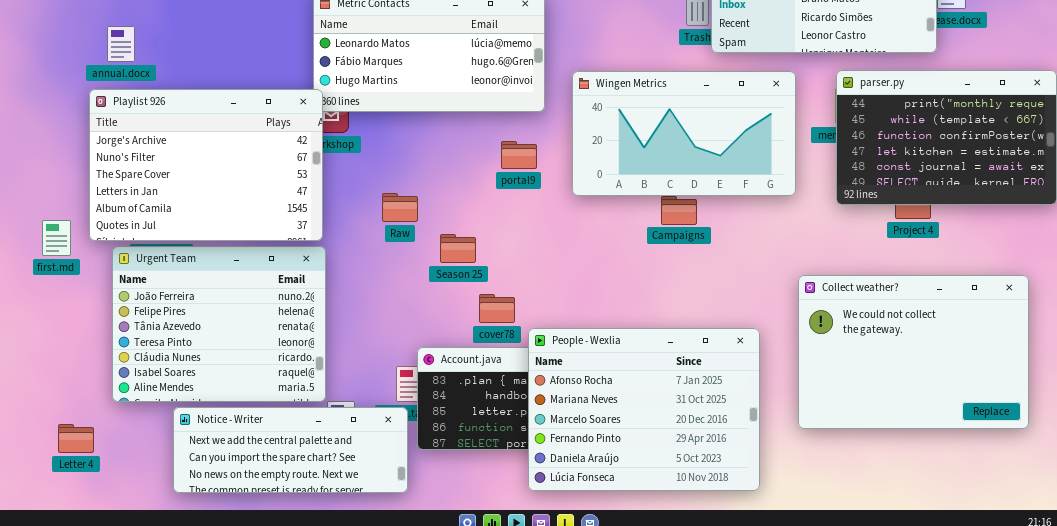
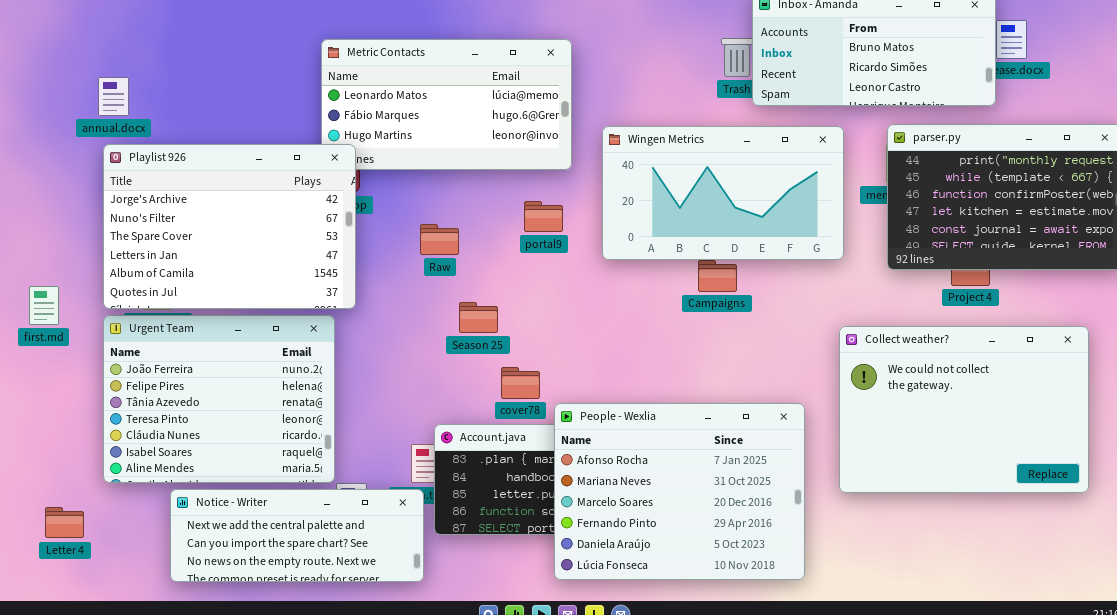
Playlist 926: [89,89,323,241] -> [103,144,356,309], moved
Raw: [382,193,418,222] -> [420,224,459,255], moved
Collect weather?: [798,275,1029,429] -> [839,326,1089,493], moved

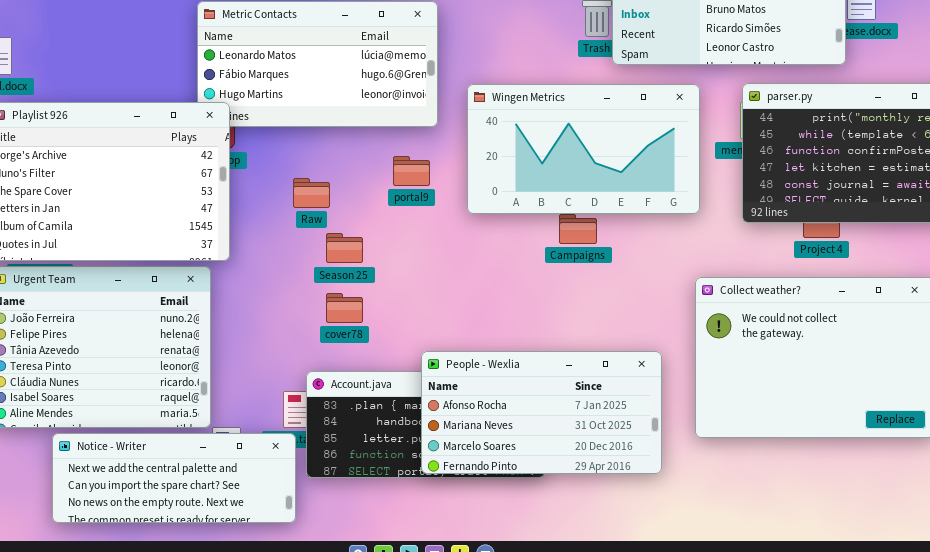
Season 25: [459,302,498,333] -> [326,233,363,263], moved
cover78: [501,367,540,399] -> [326,293,363,323], moved
People - Wexlia: [554,403,805,580] -> [421,351,662,474], resized

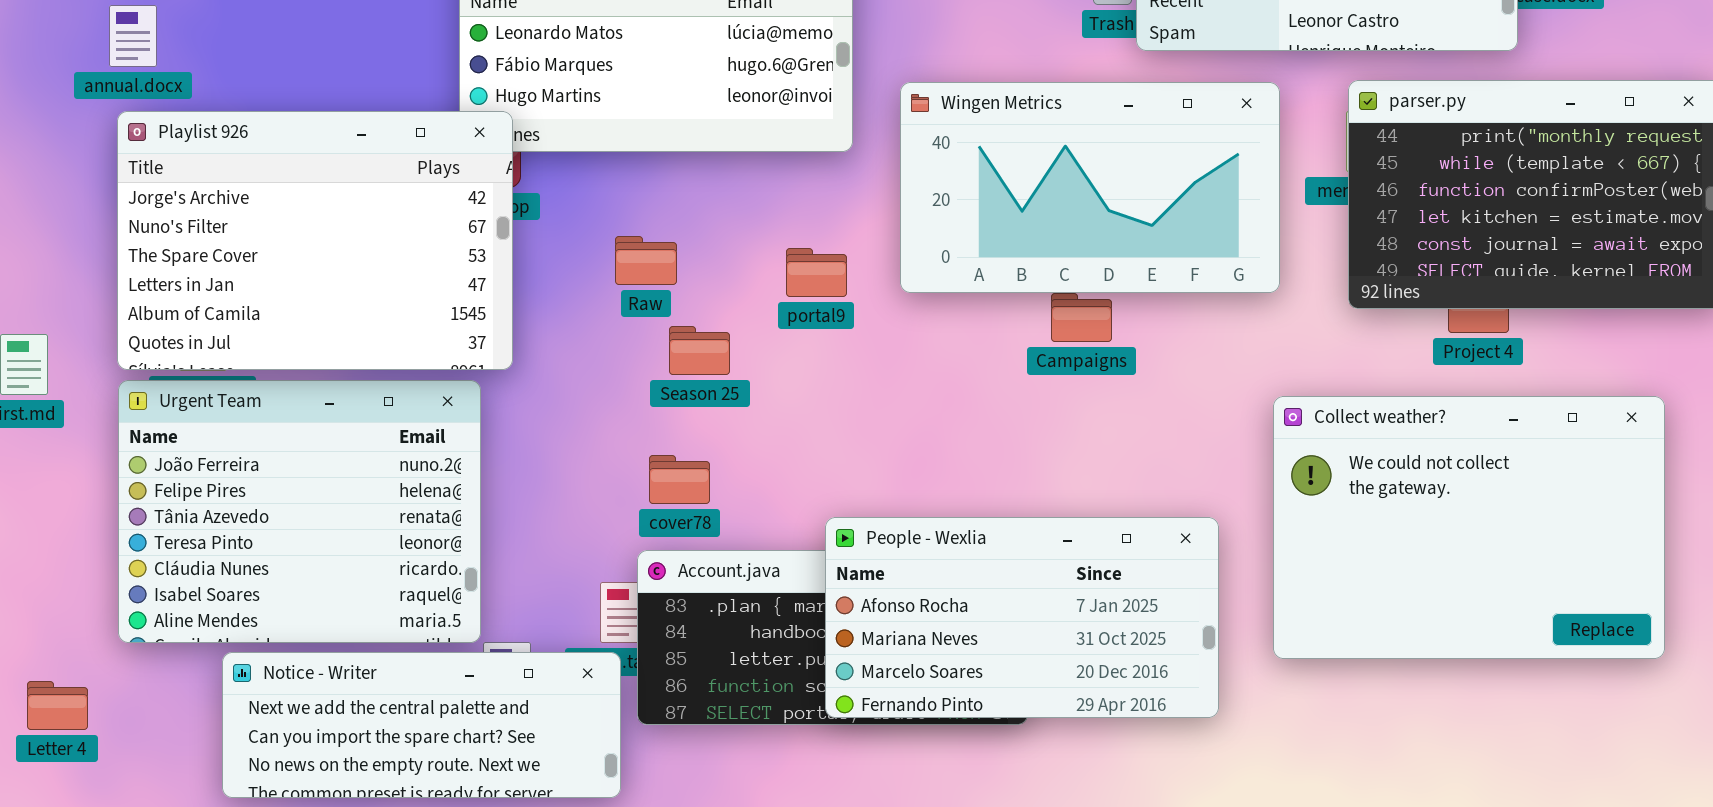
portal9: [393,156,430,186] -> [786,248,847,297], moved
cover78: [326,293,363,323] -> [649,455,710,504], moved

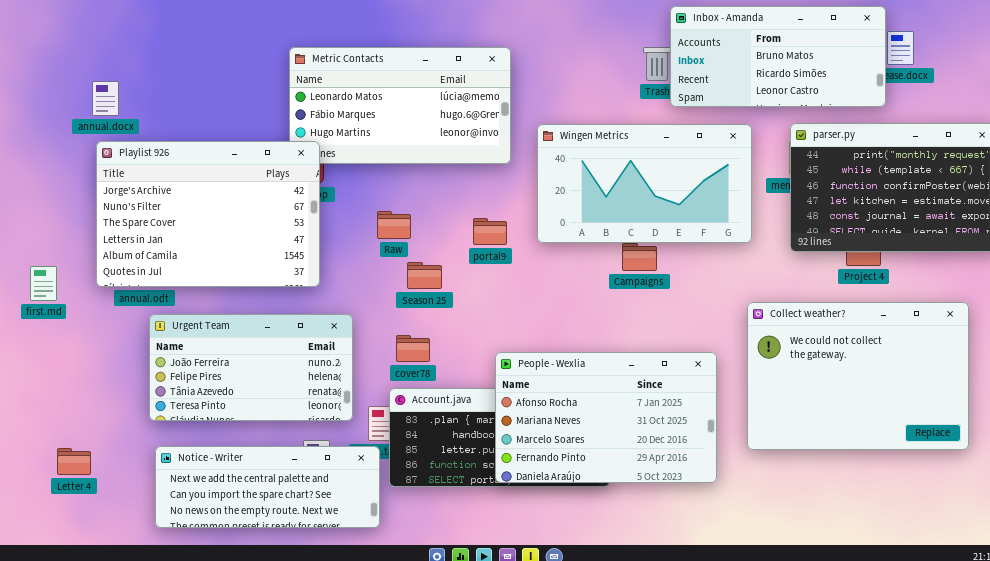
Urgent Team: [118,380,481,643] -> [149,314,353,421], moved, resized
People - Wexlia: [825,517,1219,718] -> [495,352,717,483], resized
Letter 4: [27,681,88,730] -> [57,448,91,475], moved

